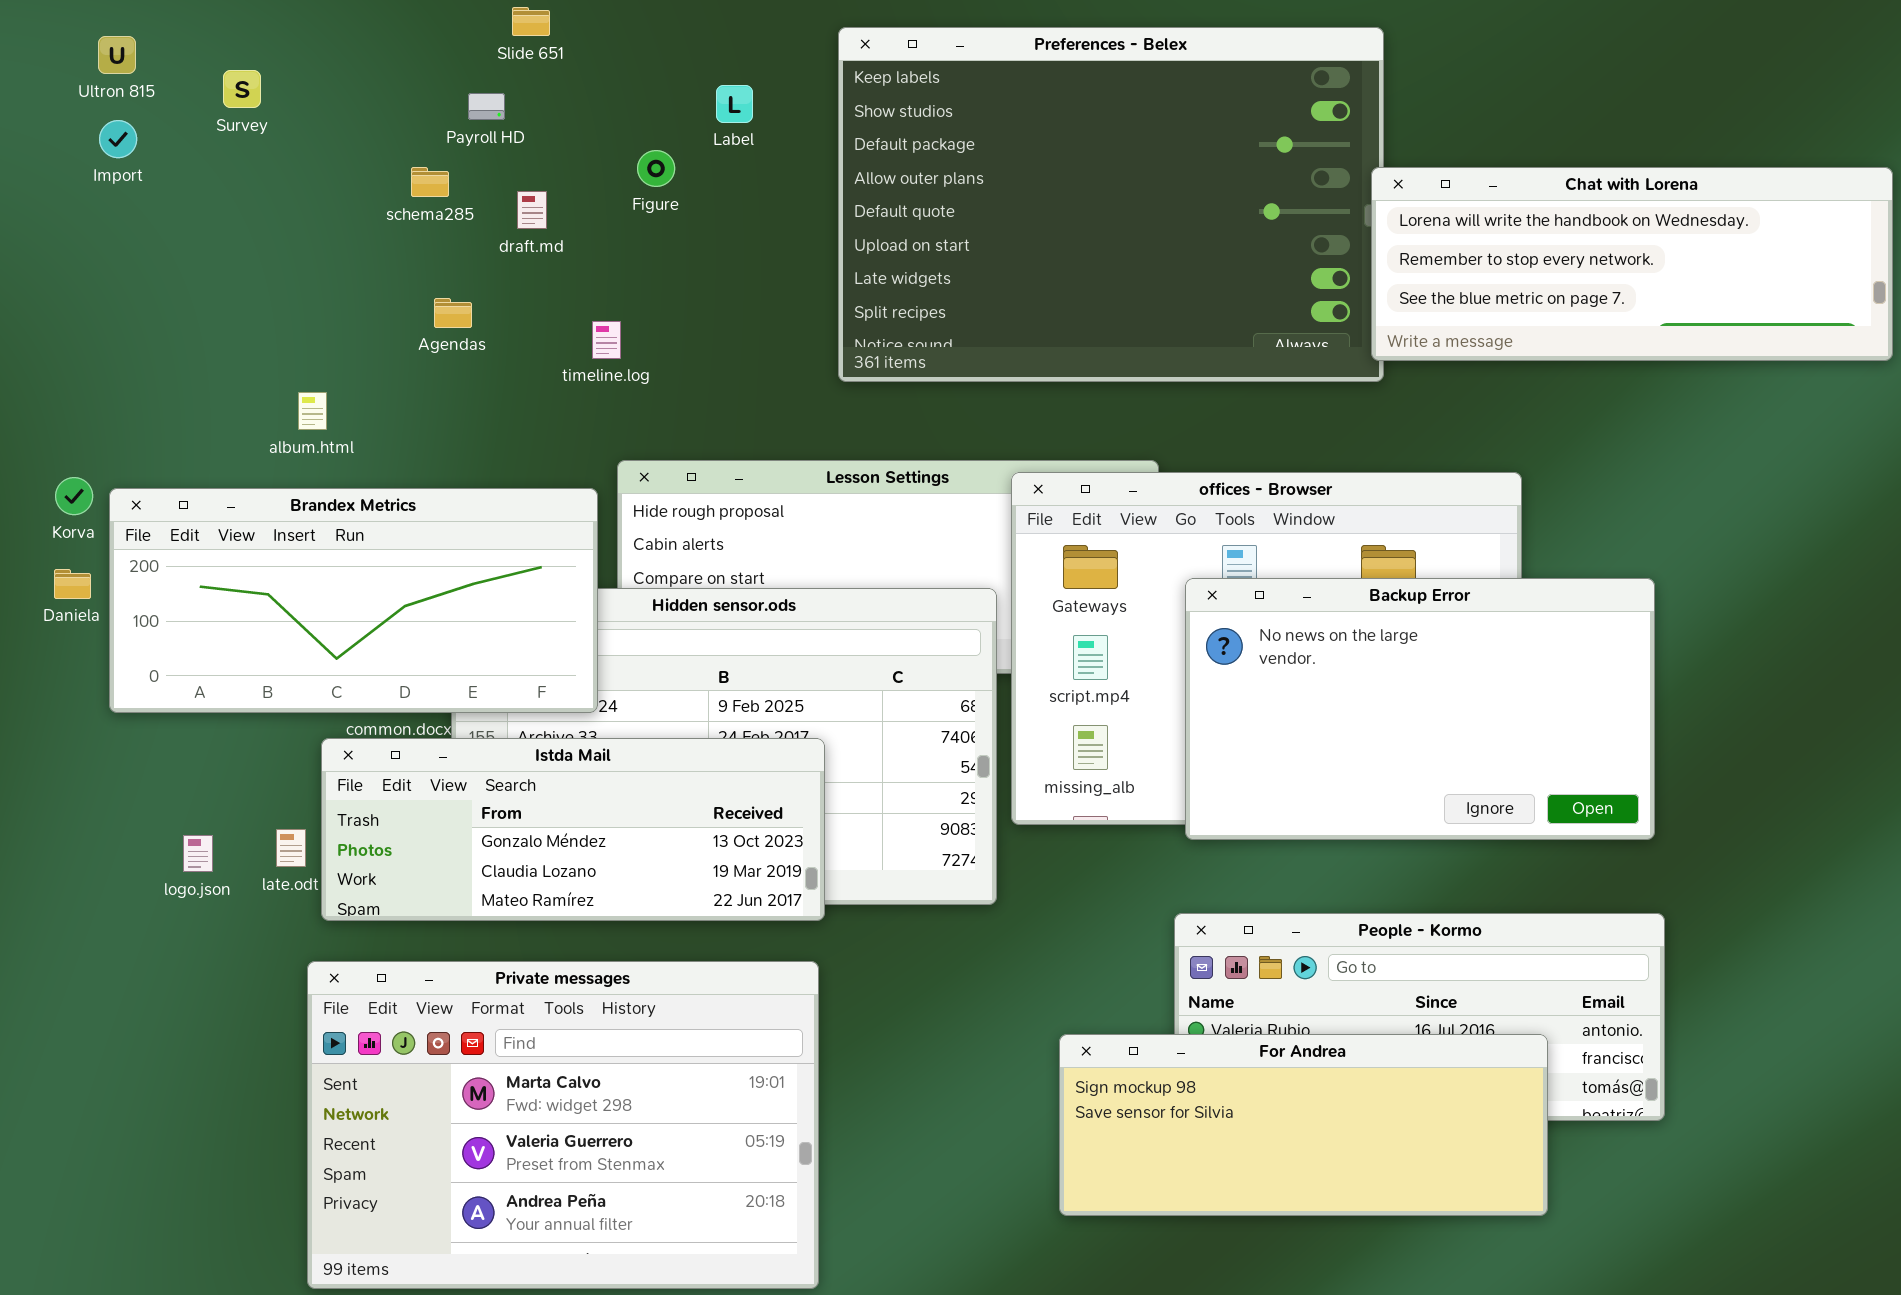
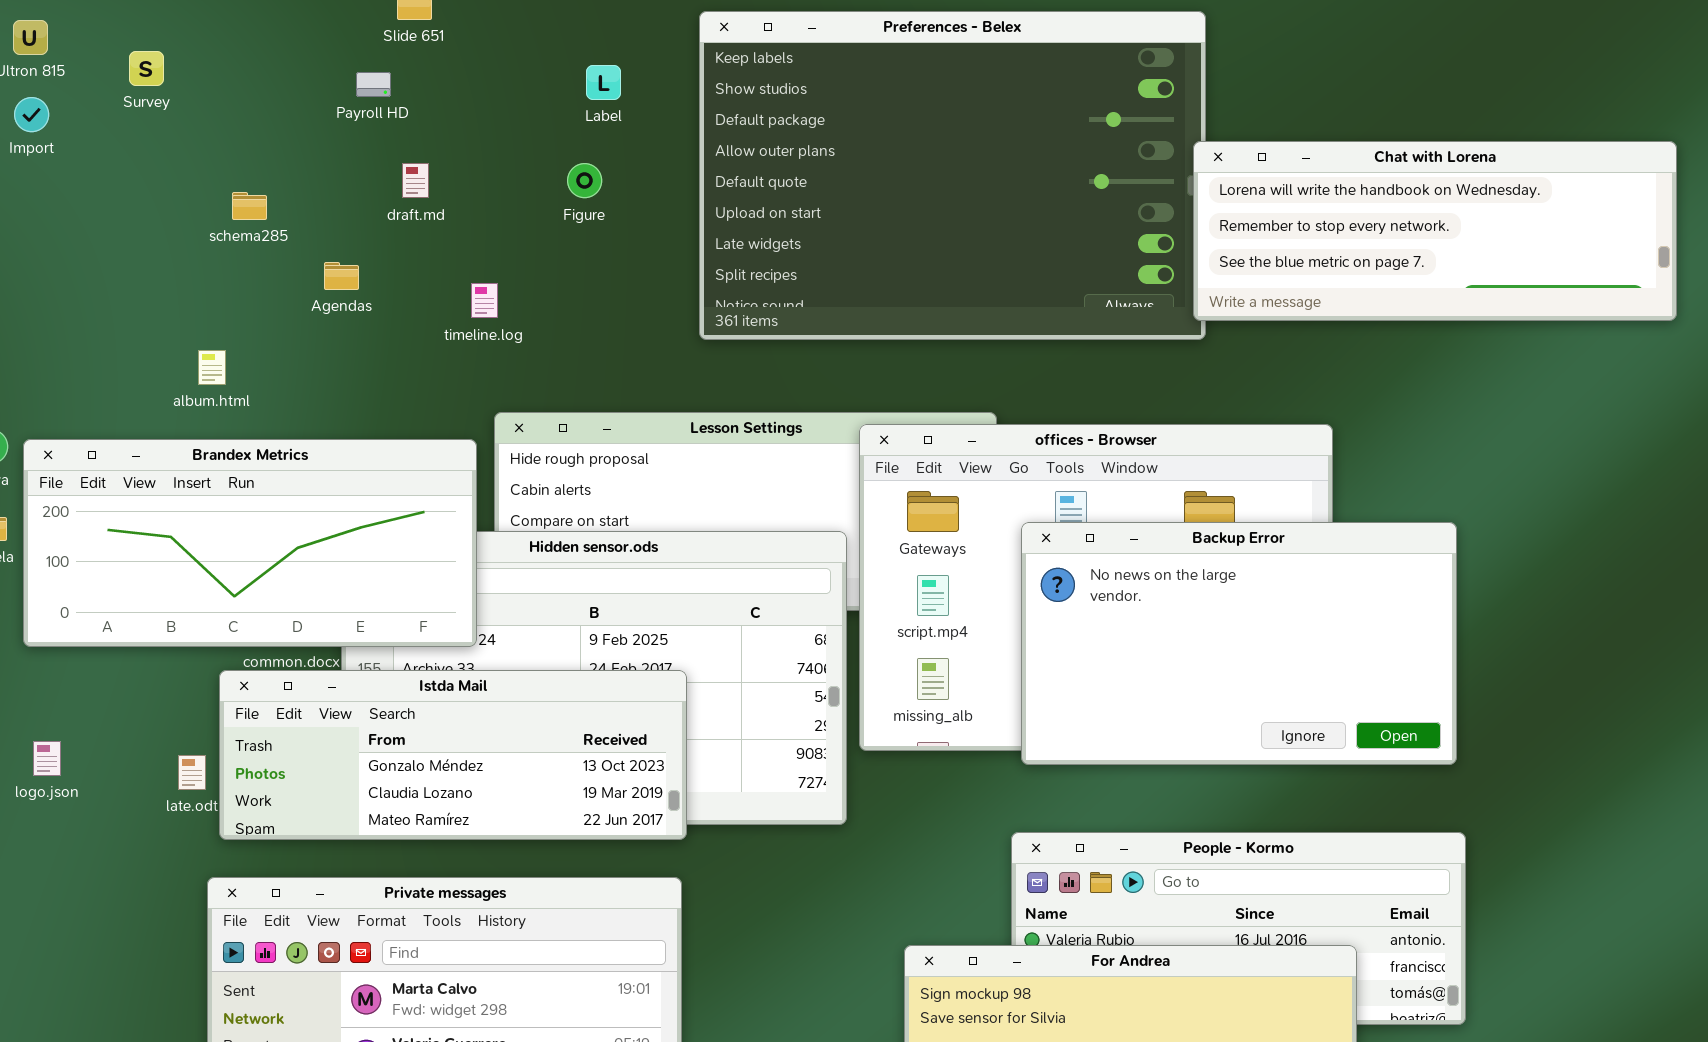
Figure: [637,150,675,187] -> [567,163,602,198], moved
schema285: [411,167,449,197] -> [232,192,267,220], moved
logo.json: [183,835,213,872] -> [33,741,61,776], moved

